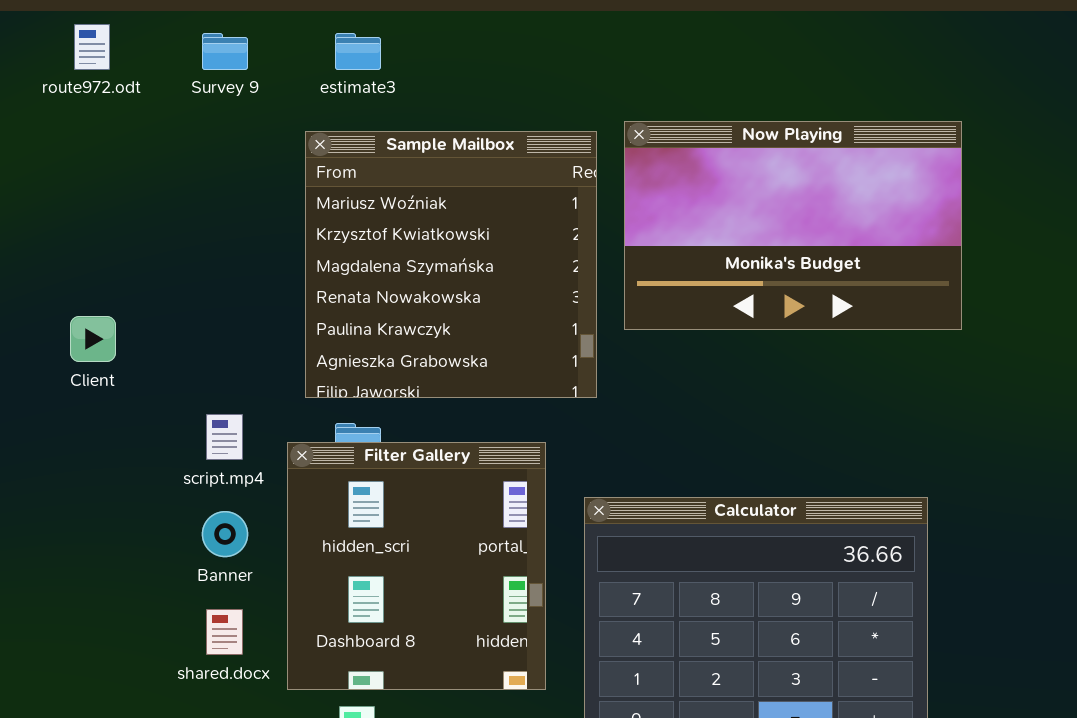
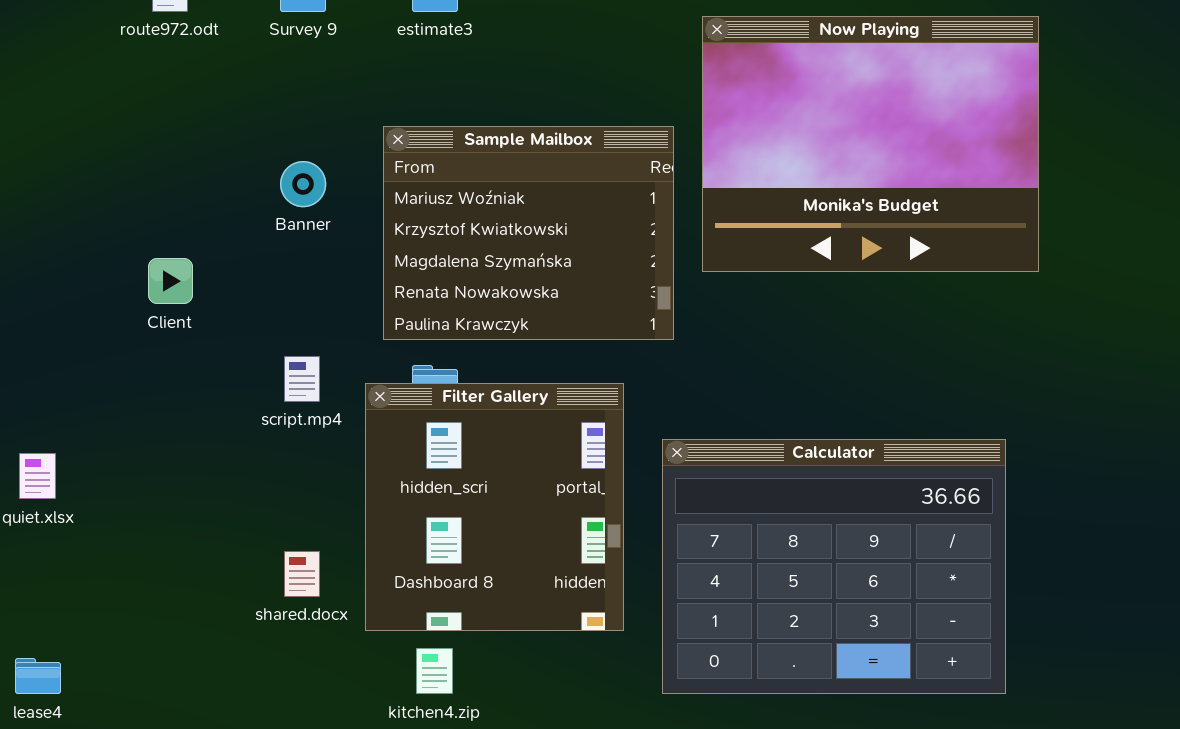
Now Playing: [624,121,962,330] -> [702,16,1039,272], resized
Sample Mailbox: [305,131,597,398] -> [383,126,674,340], resized
Banner: [202,511,248,557] -> [280,161,326,207], moved

